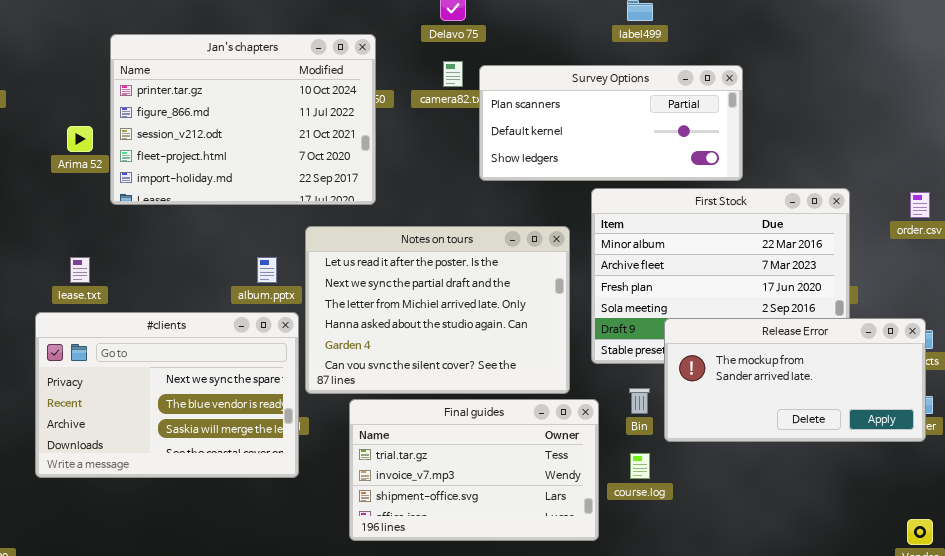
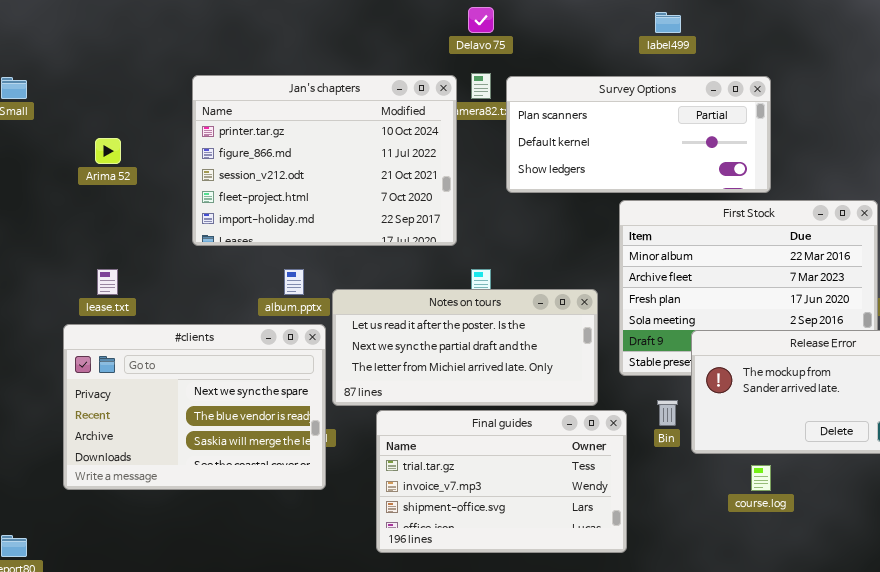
Jan's chapters: [110,34,376,205] -> [192,75,457,246], moved
Notes on tours: [305,226,570,394] -> [332,289,598,406], resized
course.log: [630,453,650,479] -> [751,465,771,491], moved

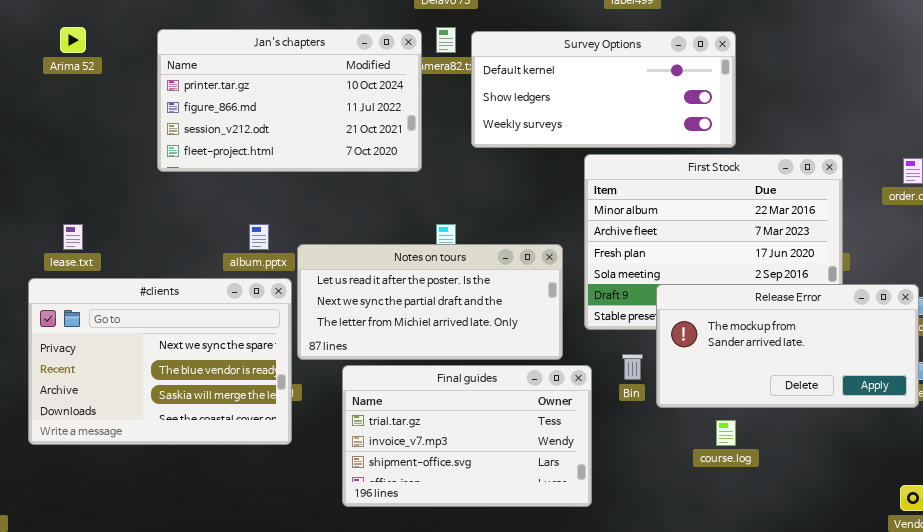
Jan's chapters: [192,75,457,246] -> [157,29,422,172], resized
Survey Options: [506,76,771,193] -> [471,31,736,148], scrolled down 1 row
Arima 52: [95,138,121,164] -> [60,27,86,53], moved

